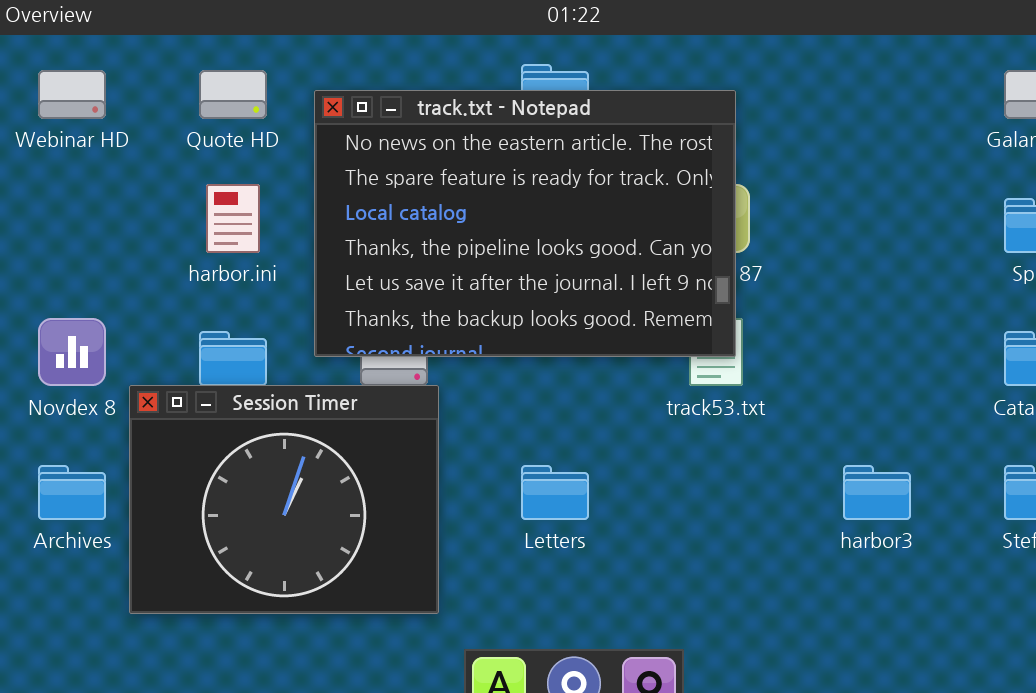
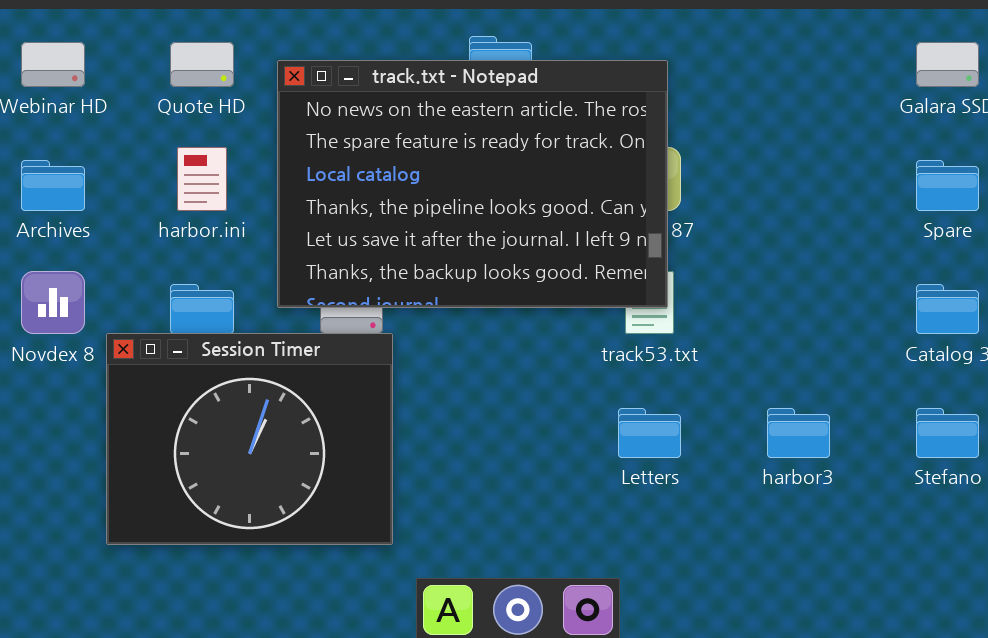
Archives: [38,465,106,520] -> [21,160,85,211], moved
Letters: [521,465,589,520] -> [618,408,681,458], moved

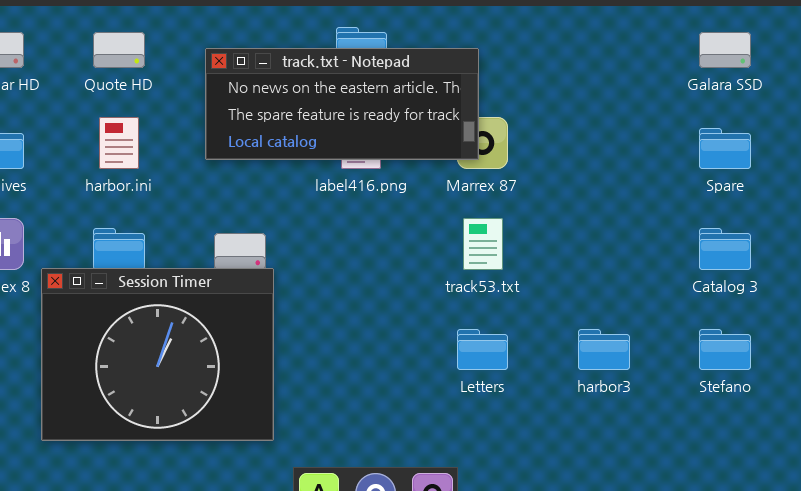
track.txt - Notepad: [277,60,668,308] -> [205,48,479,160], moved, resized

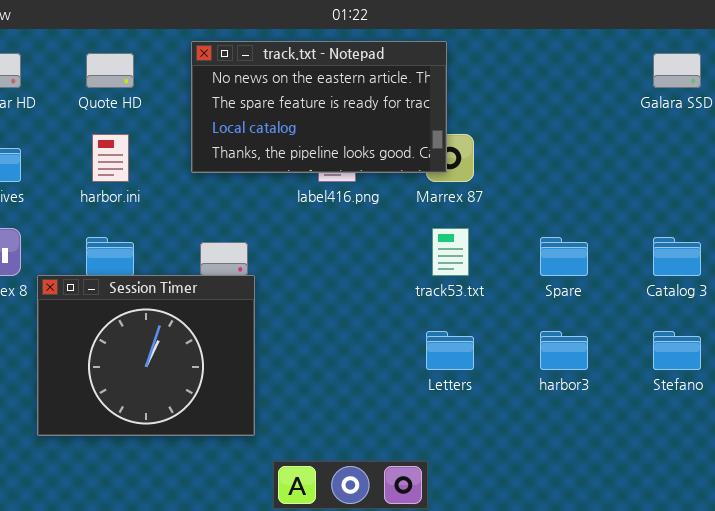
track.txt - Notepad: [205,48,479,160] -> [191,41,447,173], resized
Spare: [699,128,751,169] -> [540,237,588,276], moved

